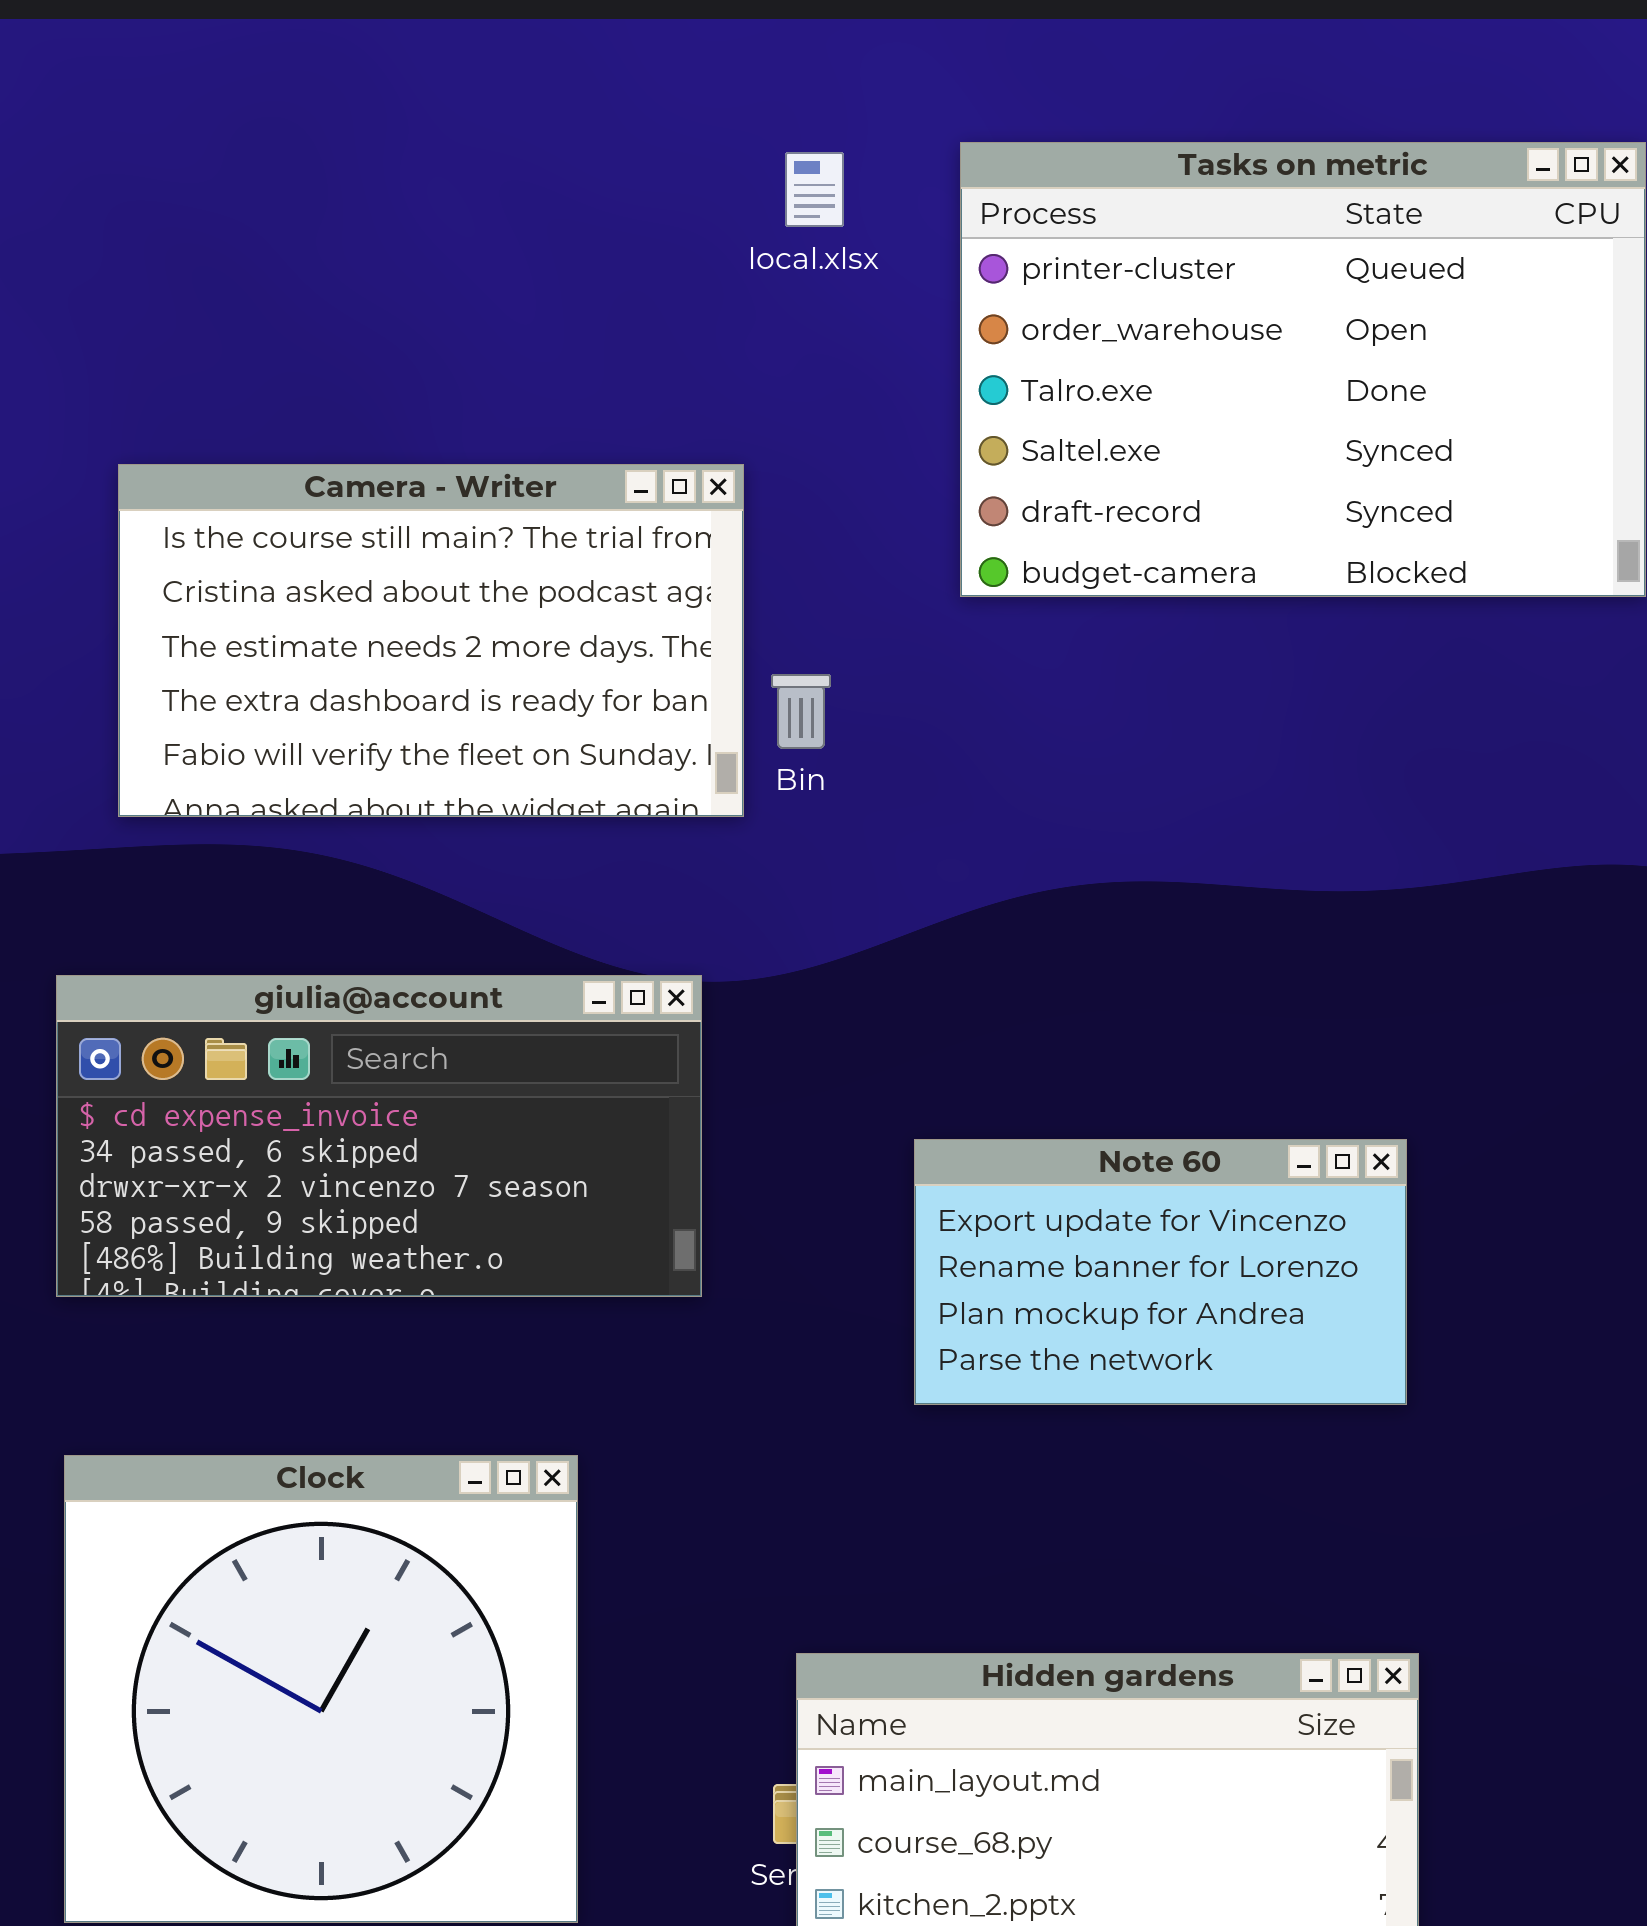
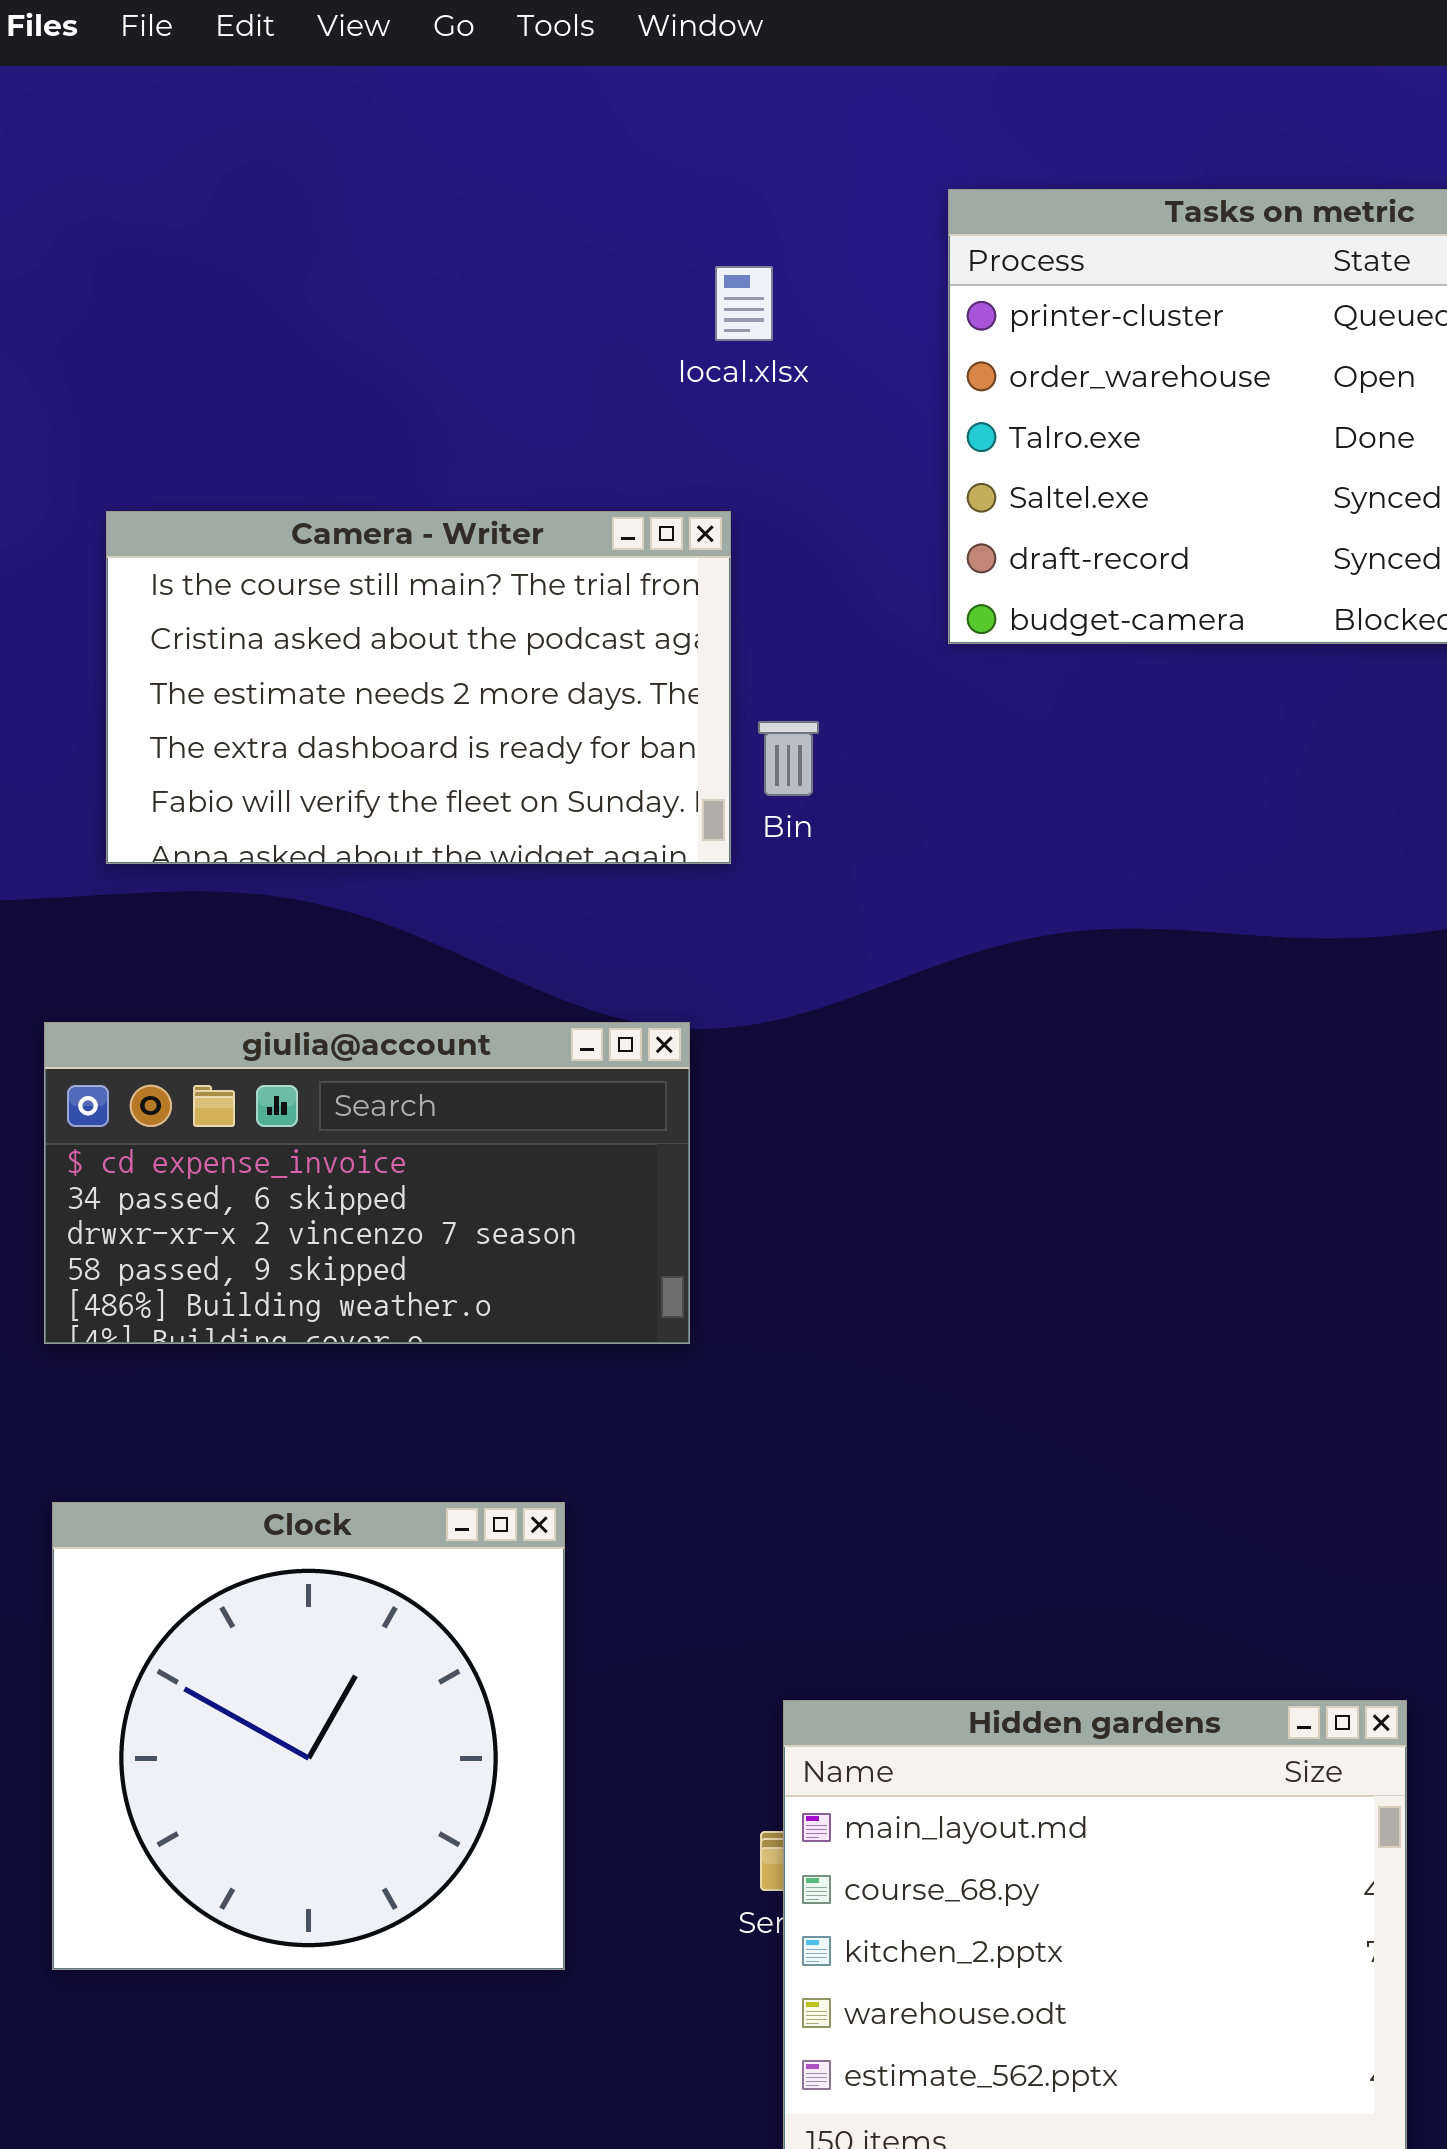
local.xlsx: [785,152,844,227] -> [715,266,773,341], moved
Note 60: [914,1139,1407,1405] -> none, closed

